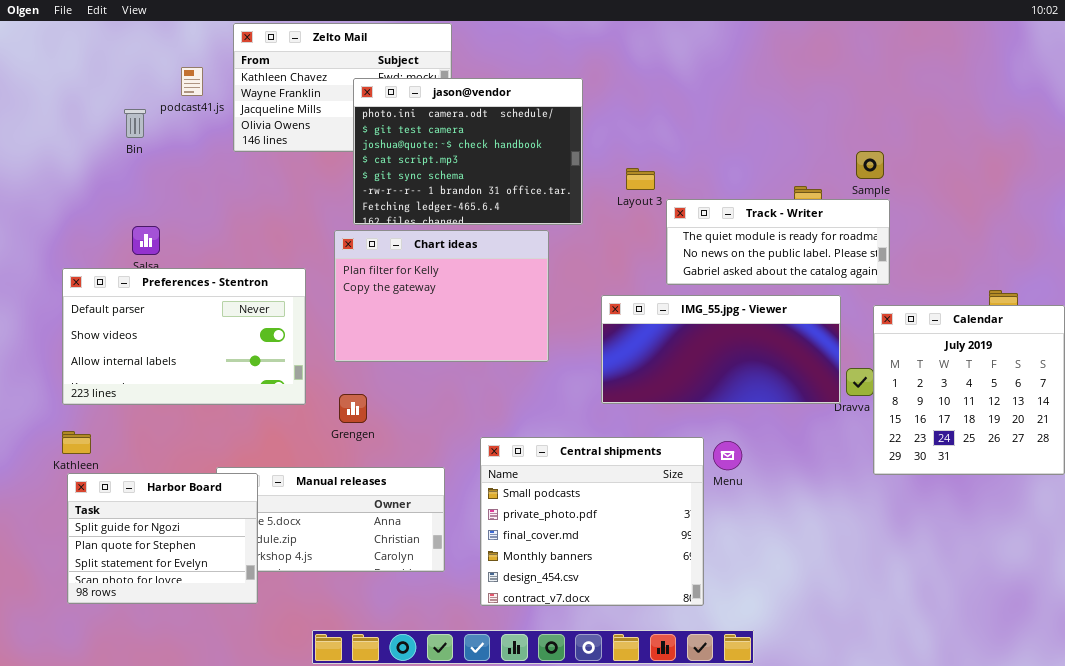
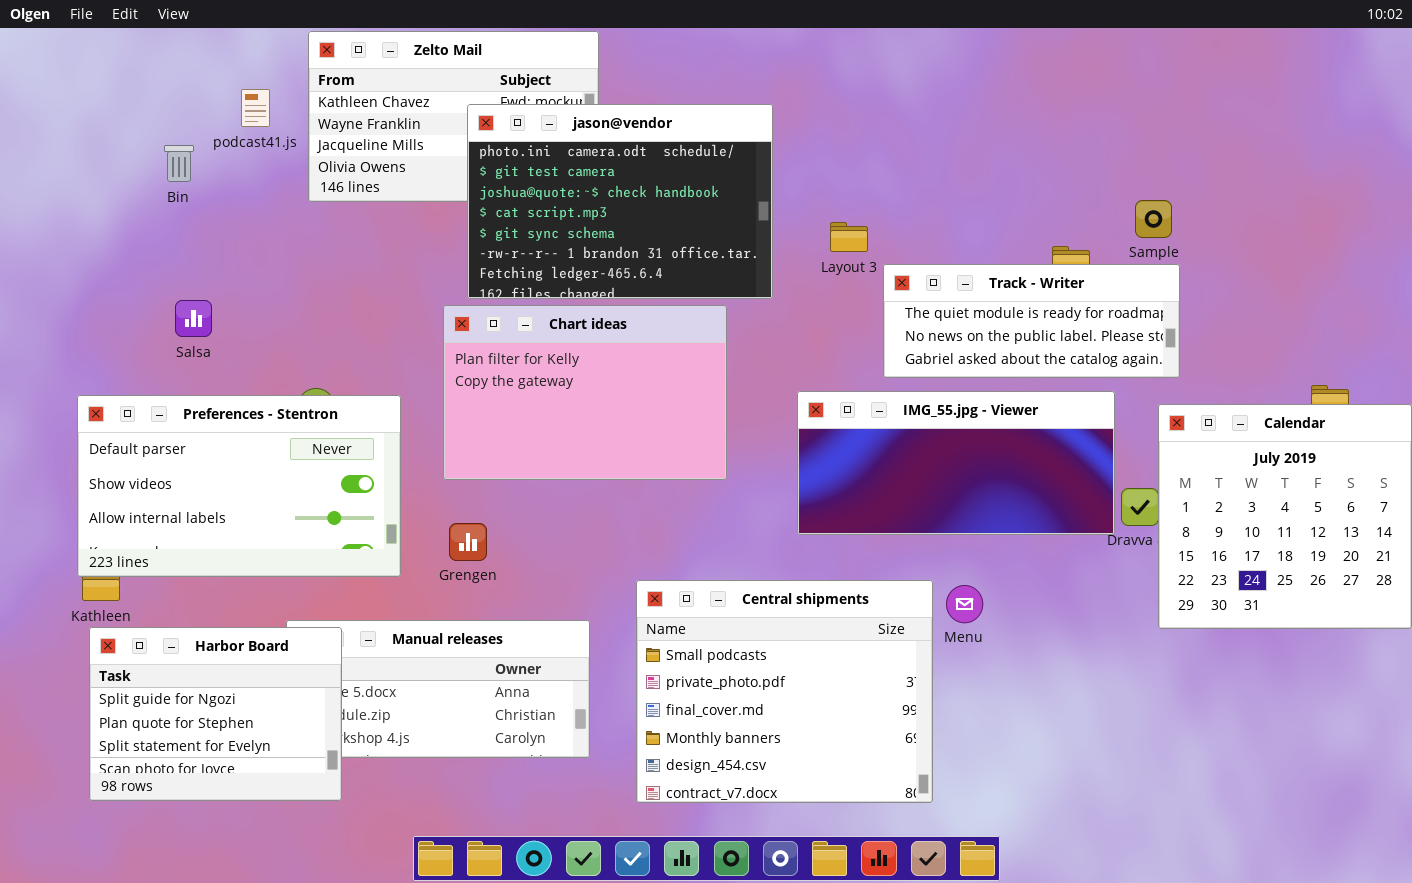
Preferences - Stentron: [62,268,306,405] -> [77,395,401,577], moved

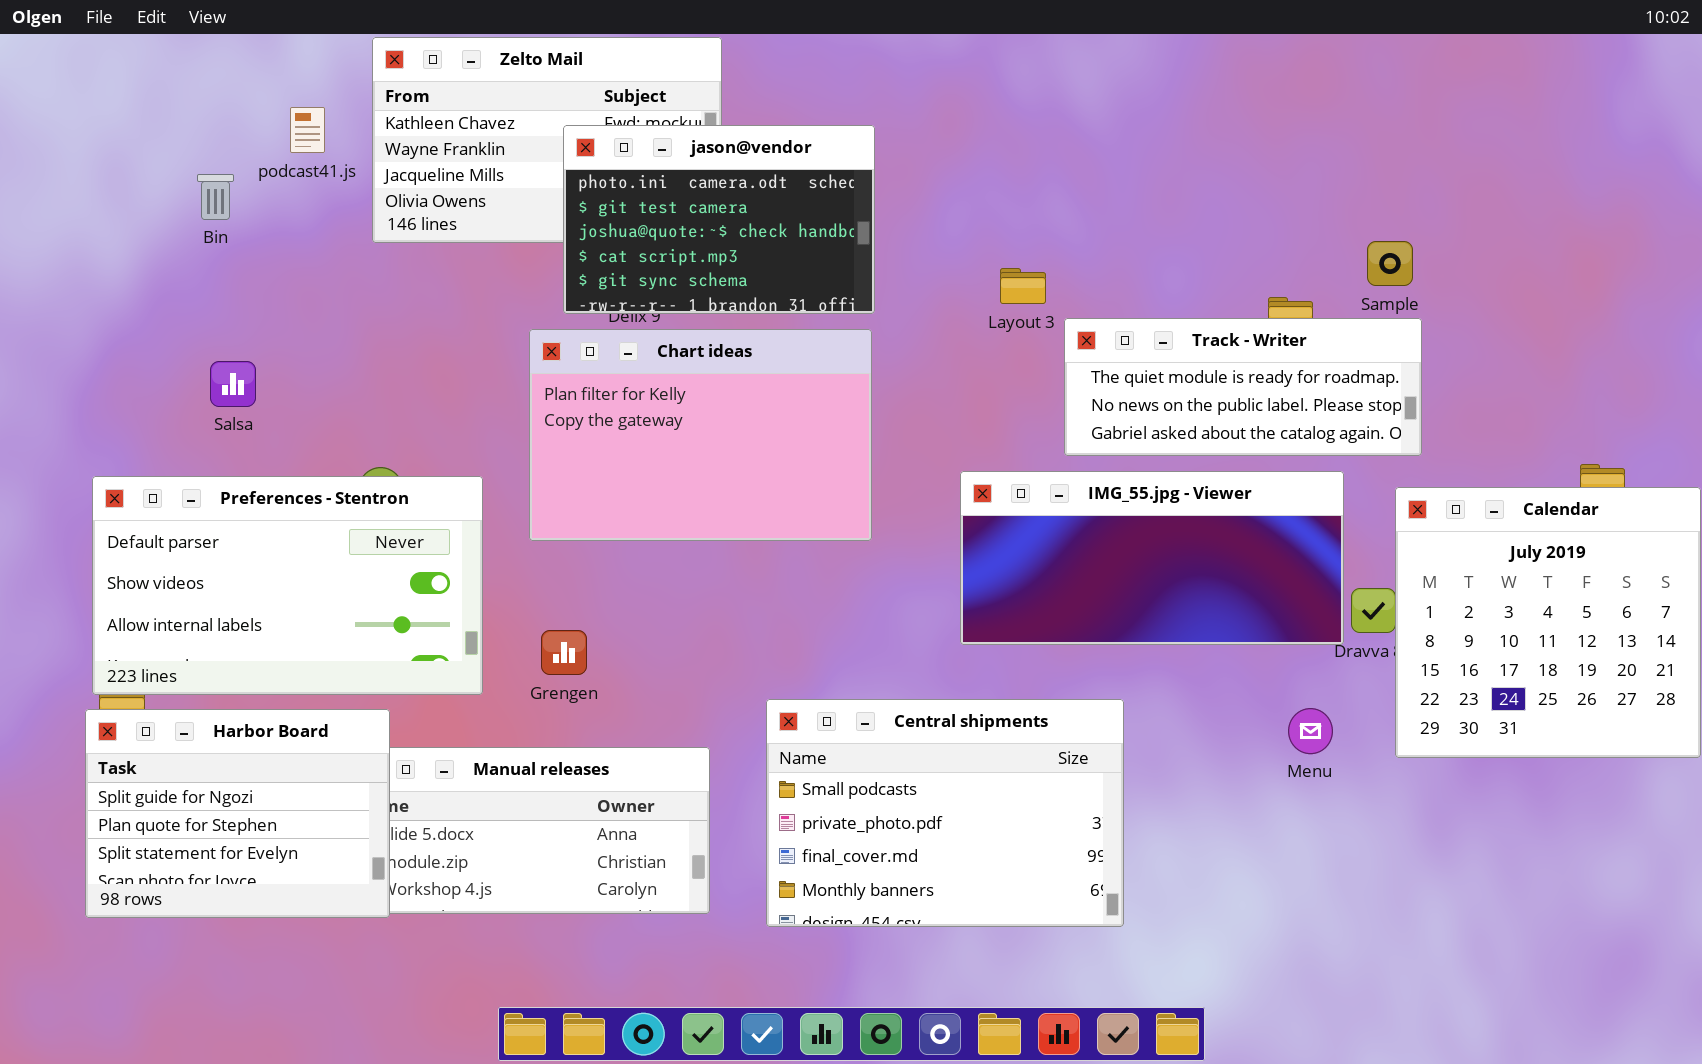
jason@vendor: [467,104,773,299] -> [563,125,875,314], resized
Chart ideas: [443,305,727,480] -> [529,329,872,541], moved
Central shipments: [636,580,933,803] -> [766,699,1124,927], resized
Menu: [946,585,983,623] -> [1288,708,1333,754], moved
Harbor Board: [89,627,342,801] -> [85,709,390,918], moved

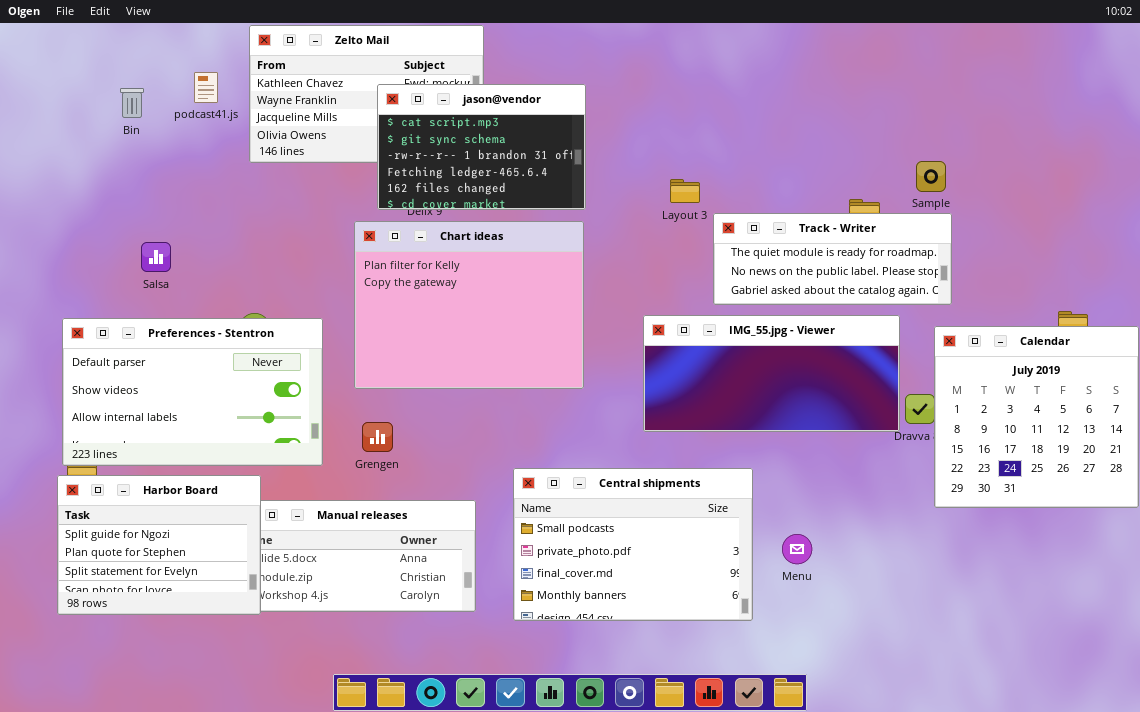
jason@vendor: [563,125,875,314] -> [377,84,586,210], scrolled down 3 rows
Bin: [197,174,234,220] -> [120,88,144,118], moved
Chart ideas: [529,329,872,541] -> [354,221,584,389], resized
Menu: [1288,708,1333,754] -> [782,534,812,564], moved

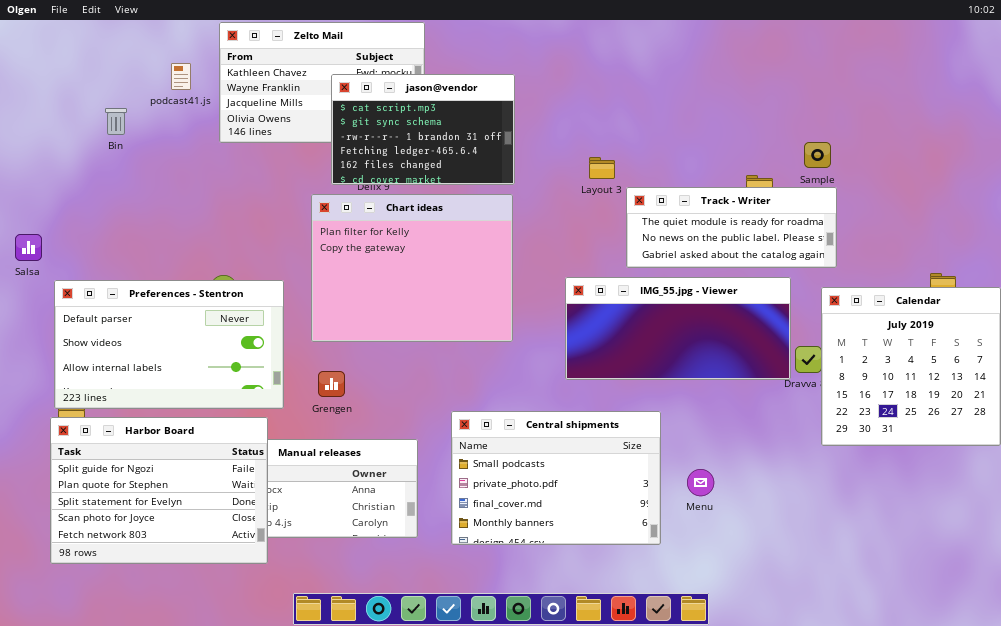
Bin: [120,88,144,118] -> [105,108,127,135], moved
Salsa: [141,242,171,272] -> [15,234,42,261], moved
Harbor Board: [57,475,261,615] -> [50,417,268,564], resized

